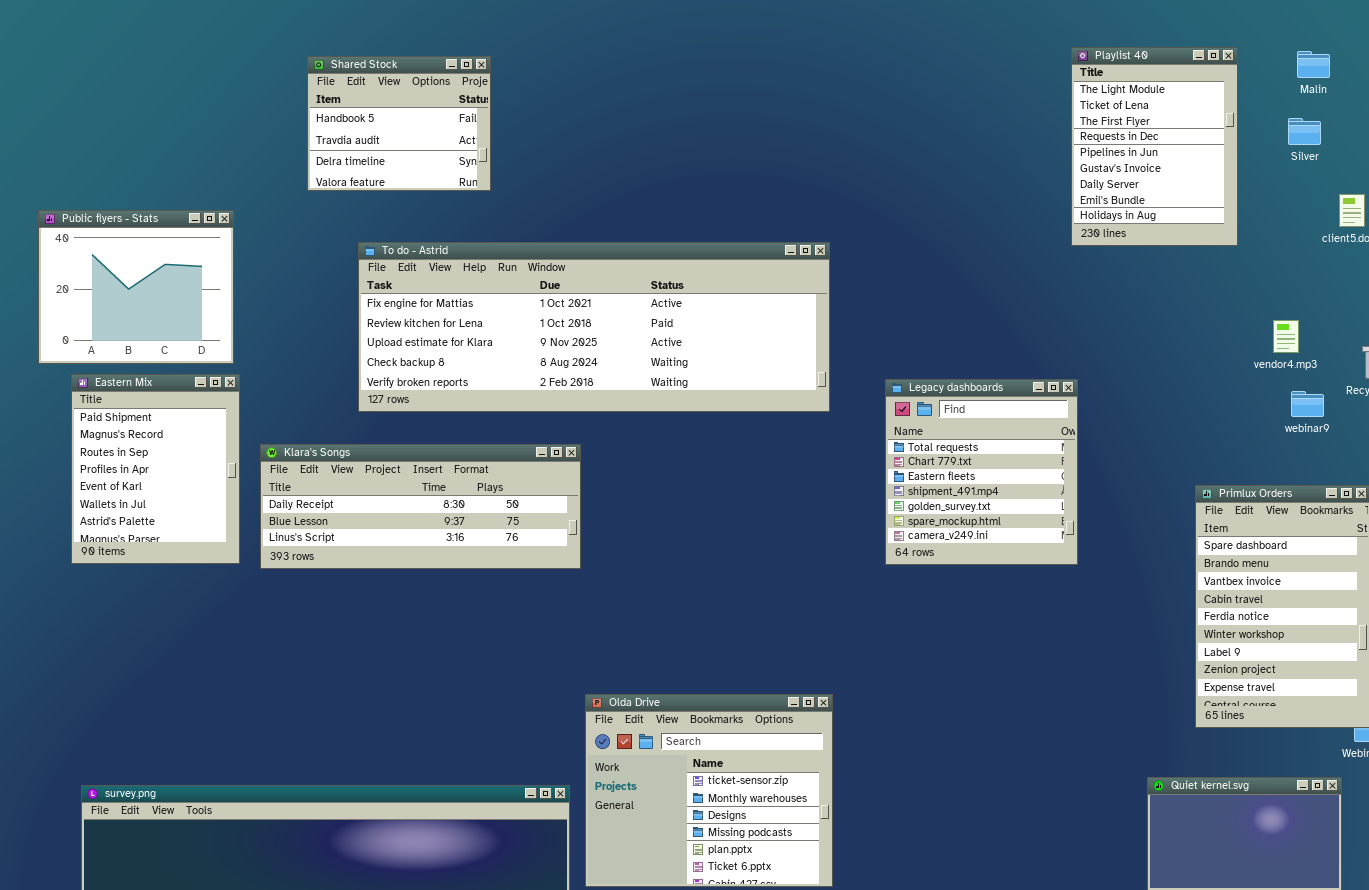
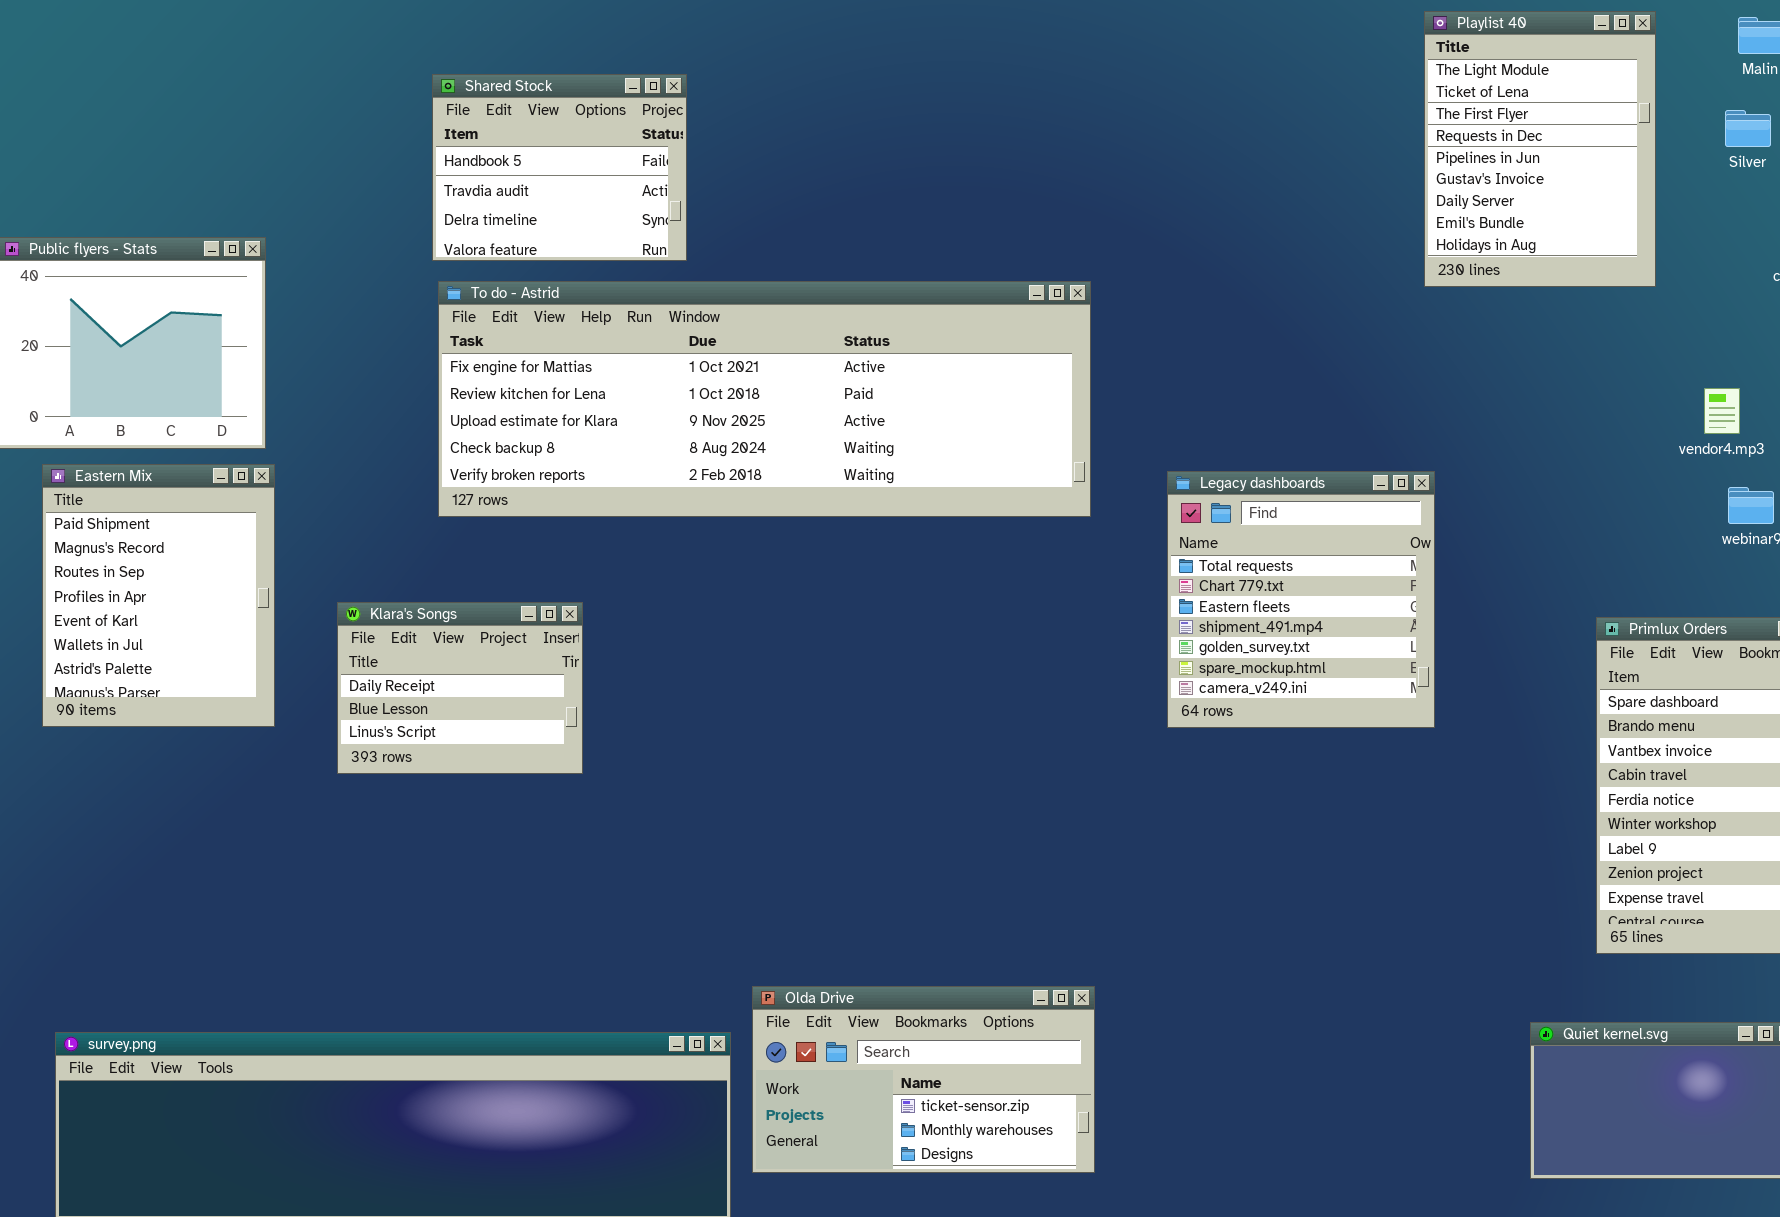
Shared Stock: [307,56,491,191] -> [432,74,687,261], moved
Klara's Songs: [260,444,581,569] -> [337,602,583,774], moved, resized
Olda Drive: [585,694,833,887] -> [752,986,1095,1173], resized

